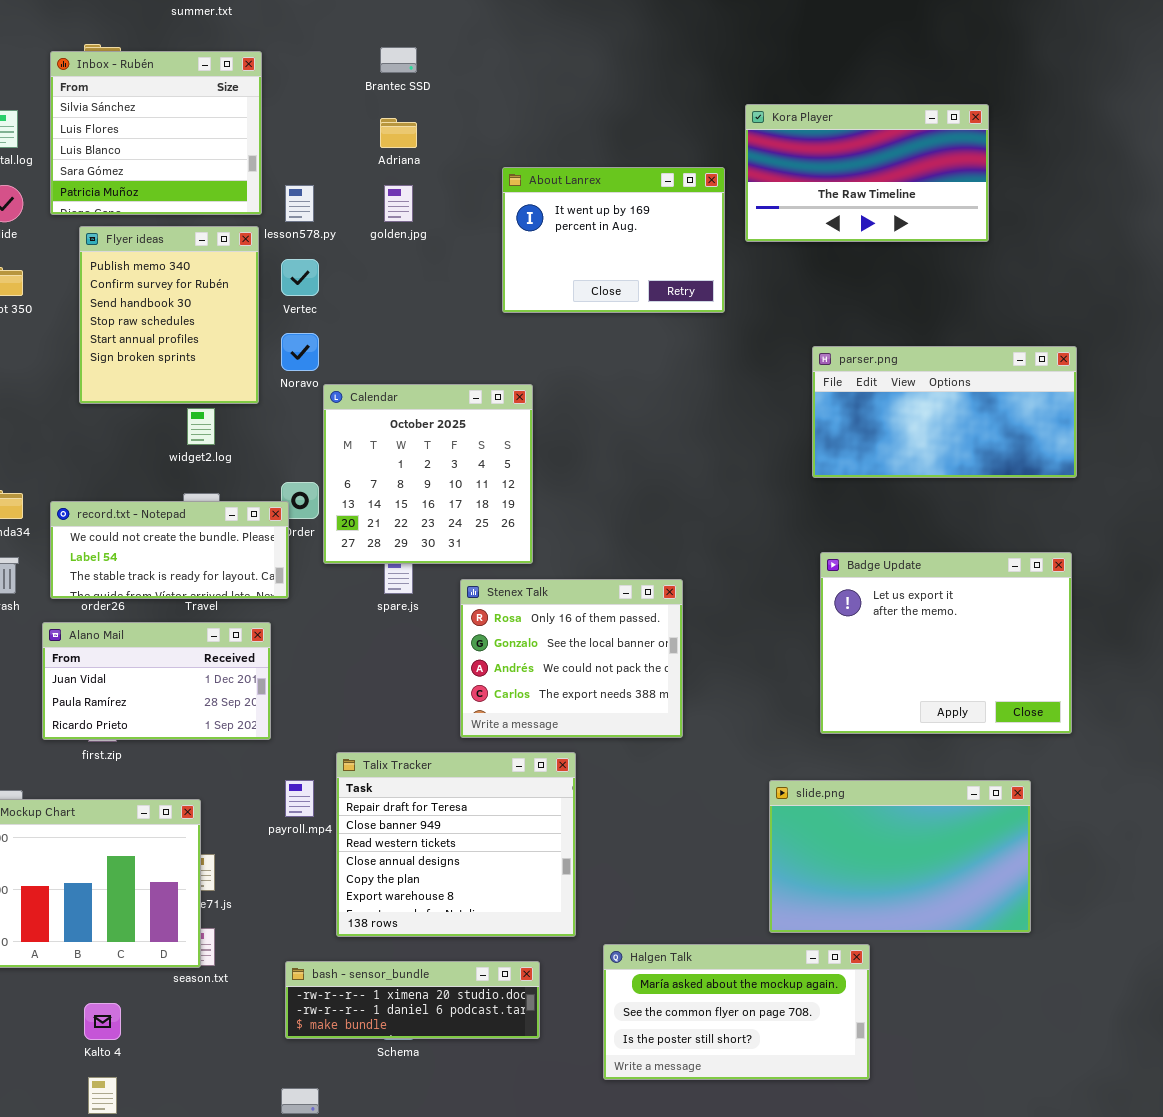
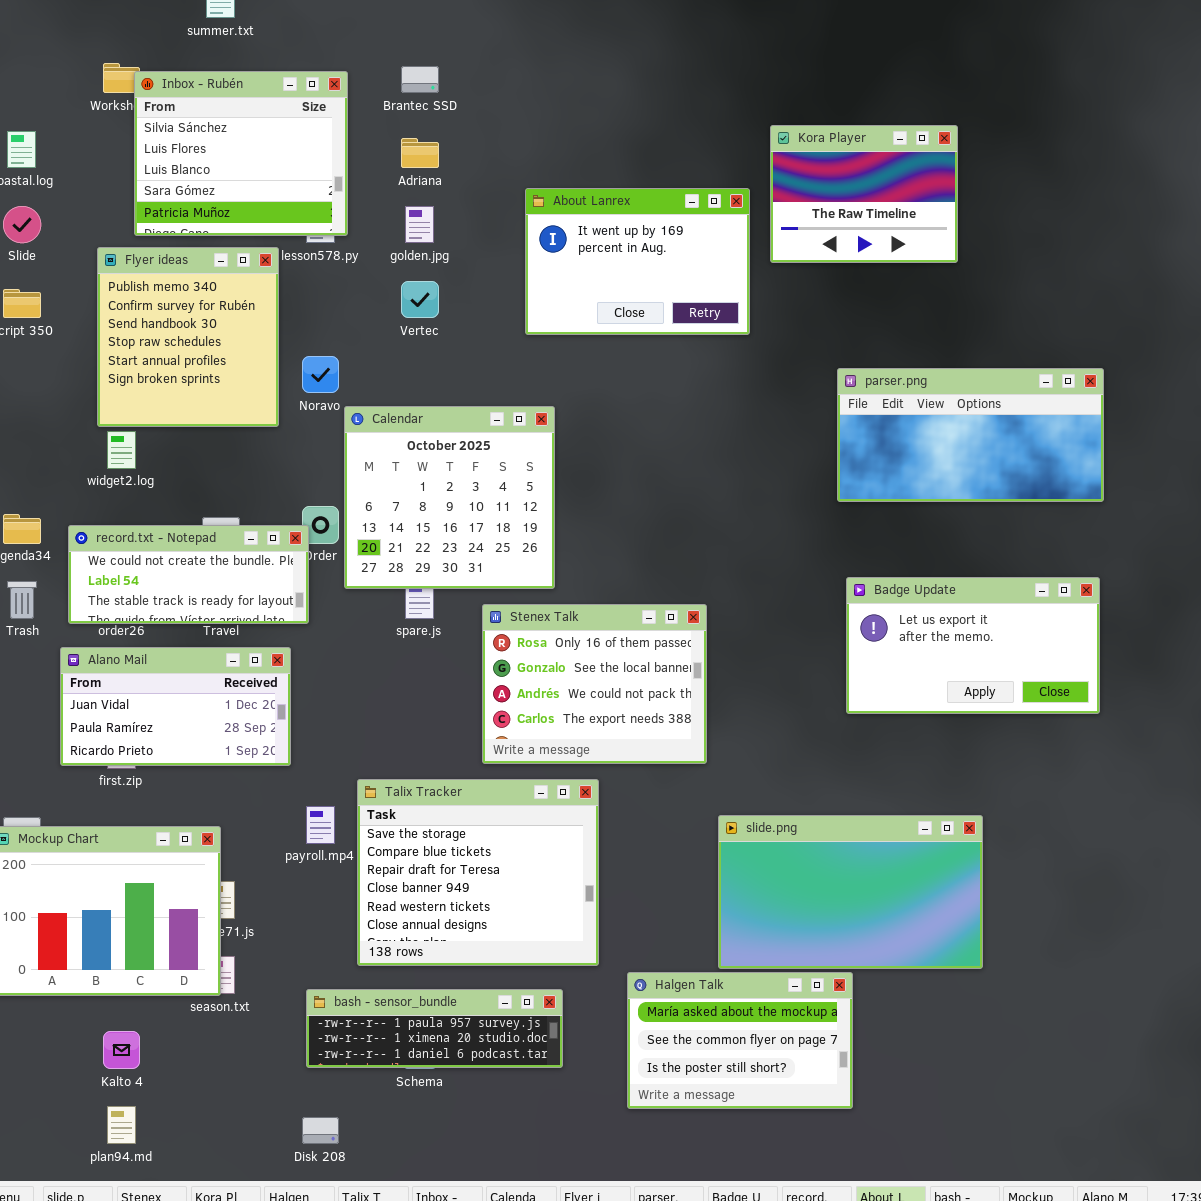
Inbox - Rubén: [50,51,262,215] -> [134,71,348,236], moved
Kora Player: [745,104,989,242] -> [770,125,958,263], resized
Vertec: [281,259,319,296] -> [401,281,439,318], moved
widget2.log: [187,408,215,445] -> [107,431,136,469], moved
Badge Update: [820,552,1072,734] -> [846,577,1100,714], resized
Talix Tracker: [336,752,576,937] -> [357,779,599,966], scrolled up 2 rows
slide.png: [769,780,1031,933] -> [718,815,983,969], moved
Halgen Talk: [603,944,870,1080] -> [627,972,853,1109], resized
bash - sensor_bundle: [285,961,540,1039] -> [306,989,563,1068], scrolled up 1 row

